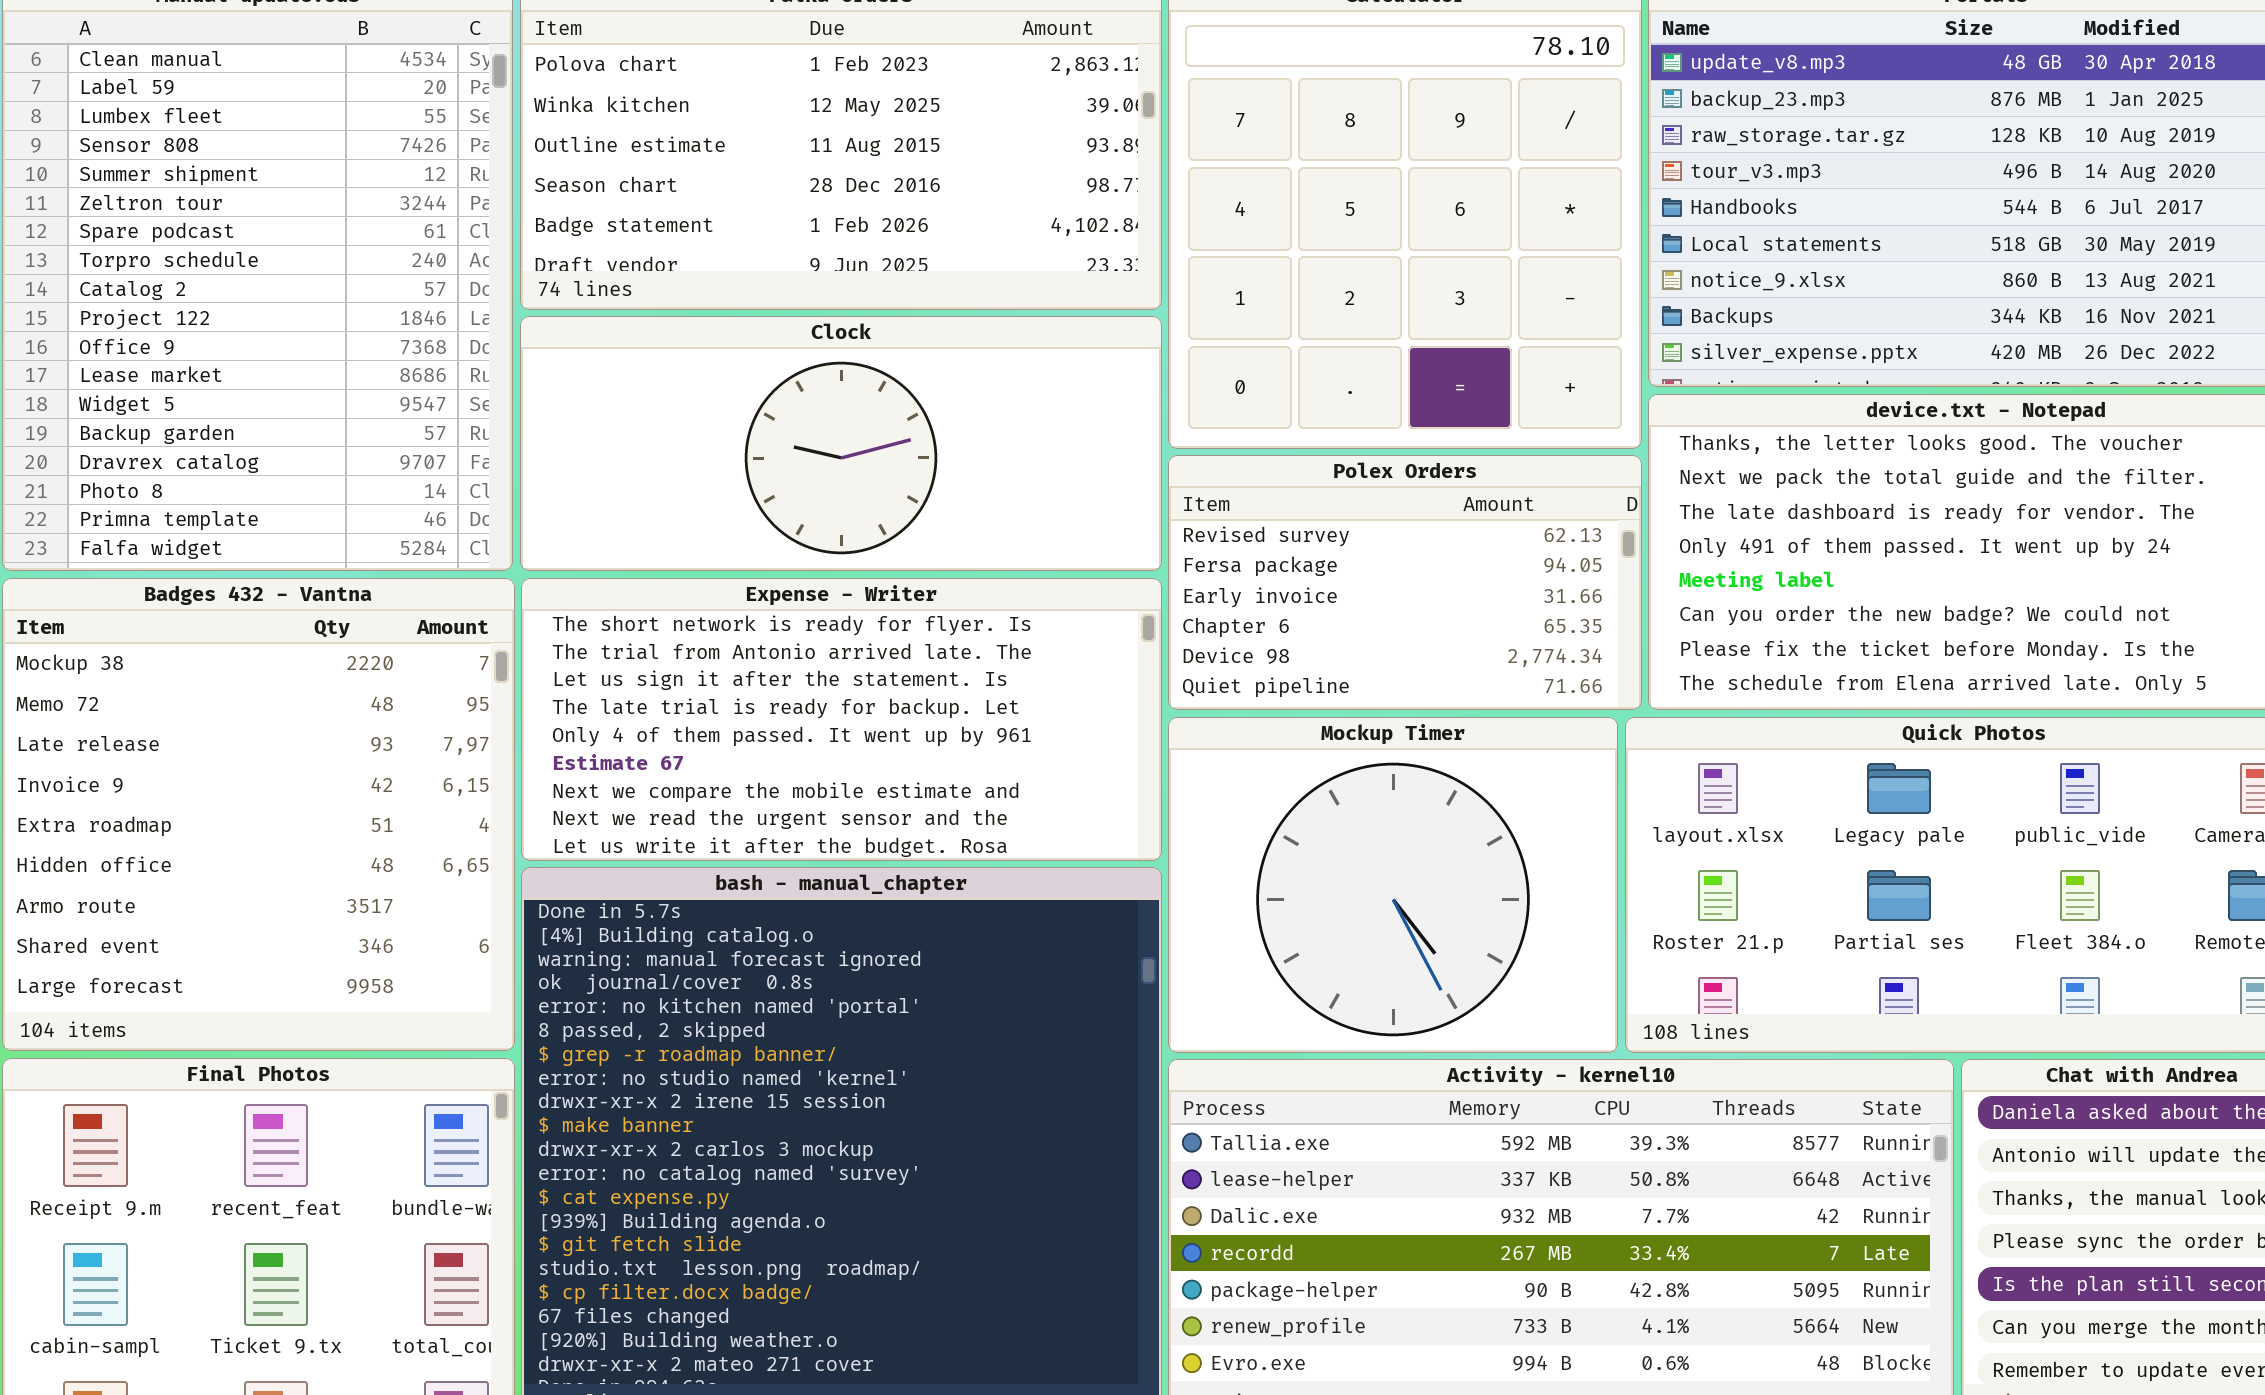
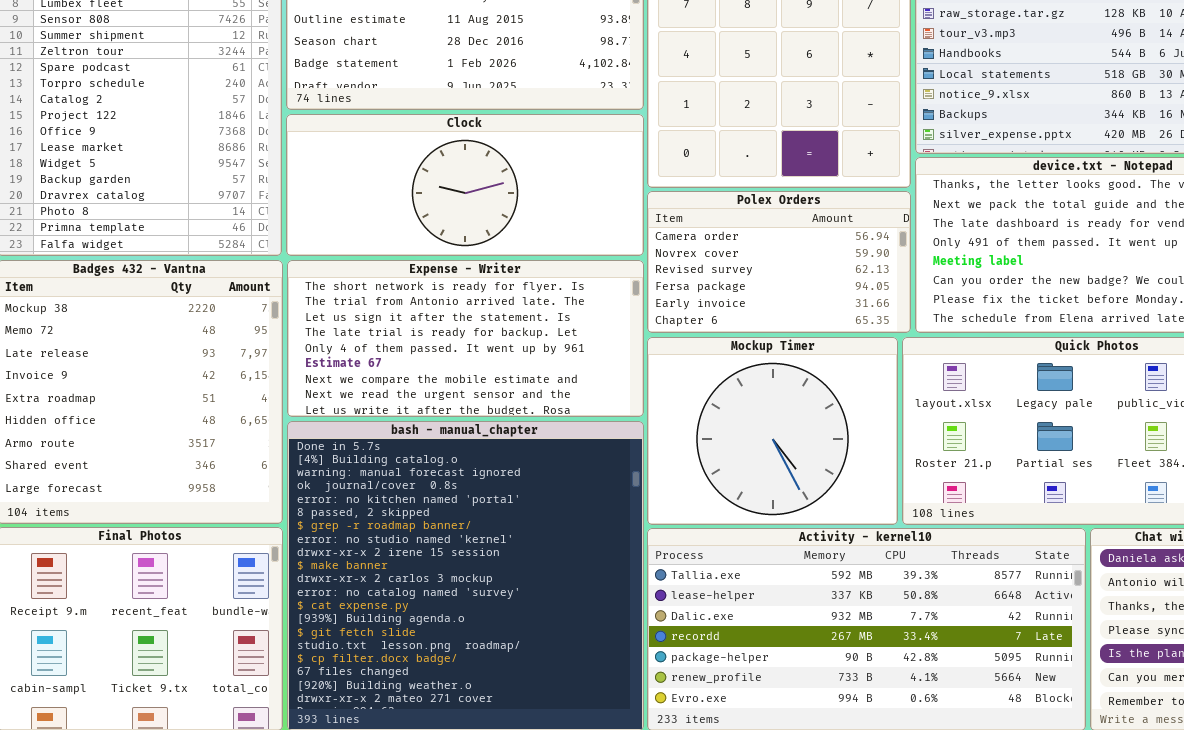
Polex Orders: [1168,455,1642,710] -> [647,191,911,333], scrolled up 2 rows

